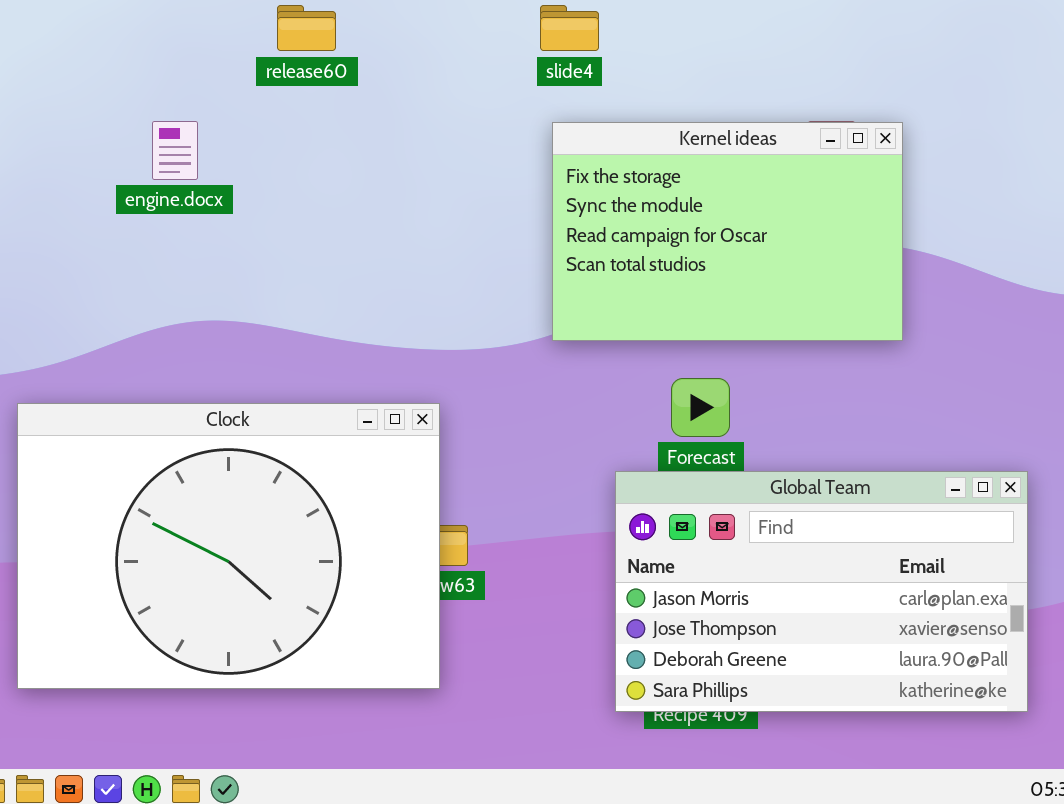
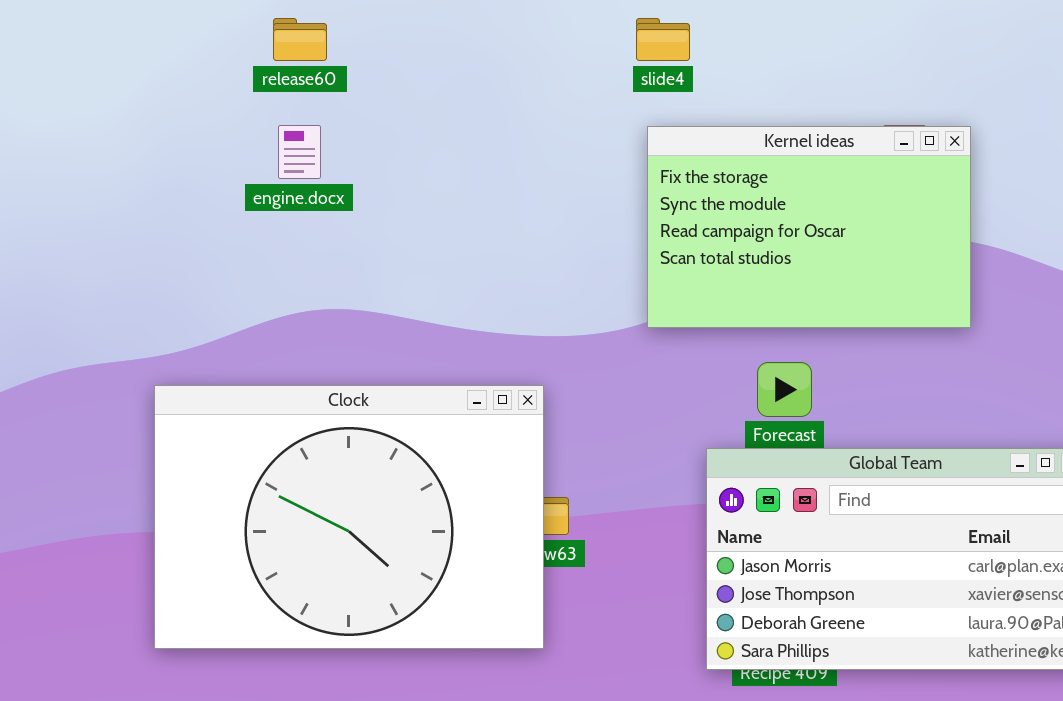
release60: [277,5,336,51] -> [273,18,327,61], moved

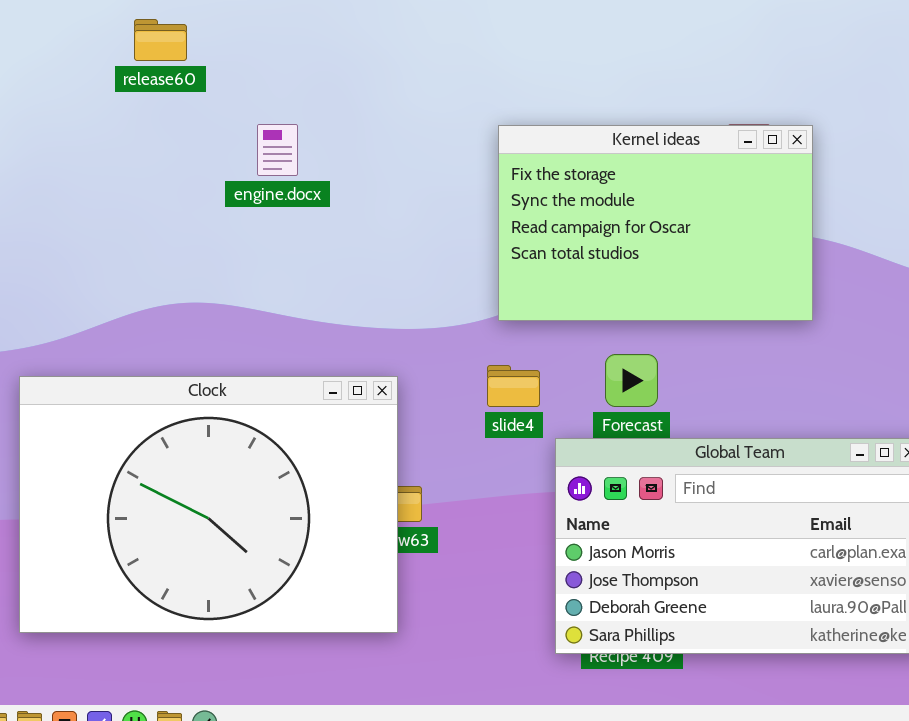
slide4: [636,18,690,61] -> [487,365,540,407], moved
engine.docx: [278,125,321,179] -> [257,124,298,176], moved

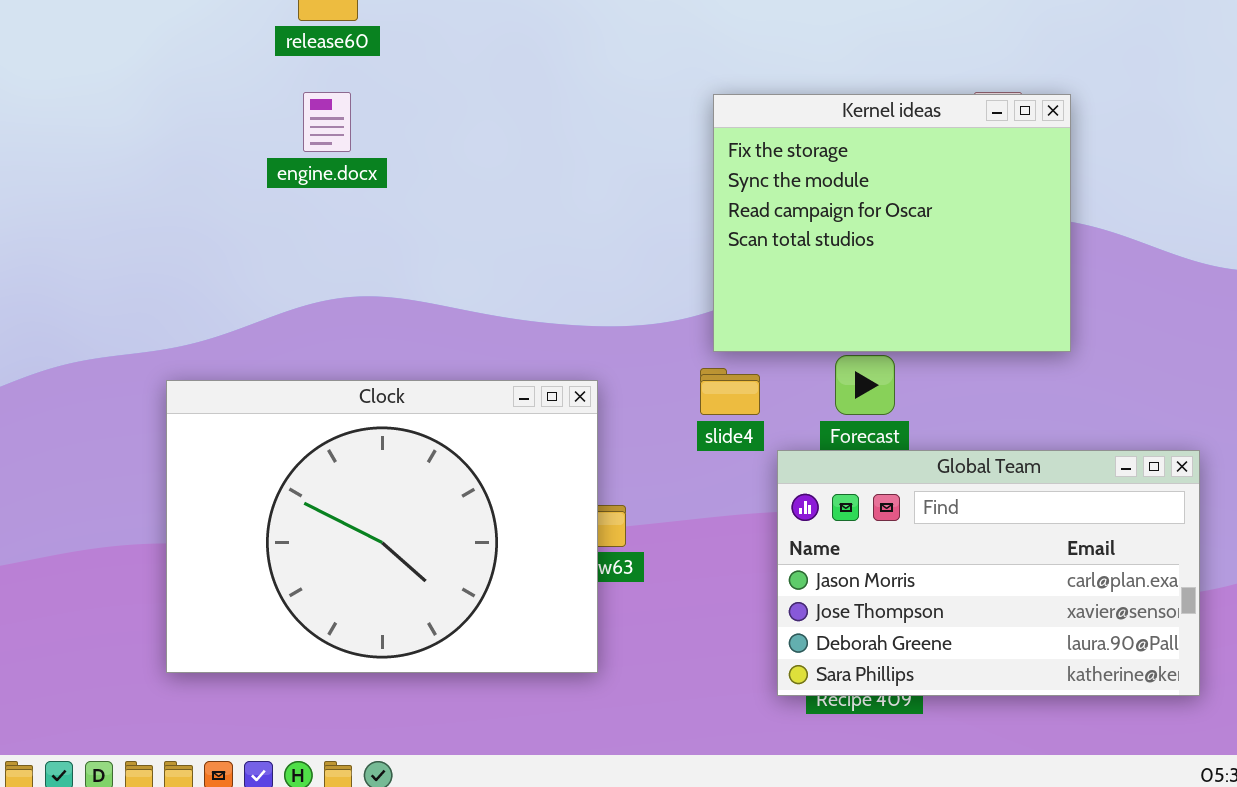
engine.docx: [257,124,298,176] -> [303,92,351,152], moved
Kernel ideas: [498,125,813,321] -> [713,94,1071,352], resized

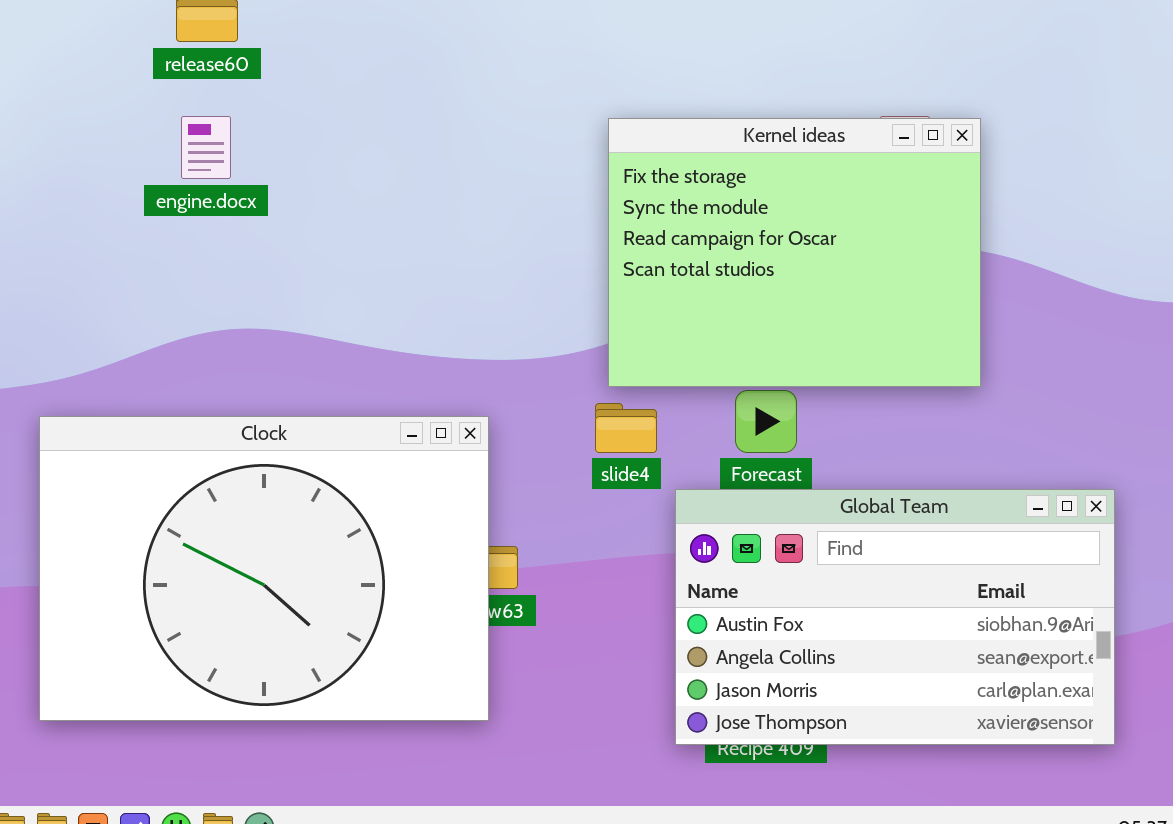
Global Team: [777,450,1200,696] -> [675,489,1115,745], scrolled up 2 rows

